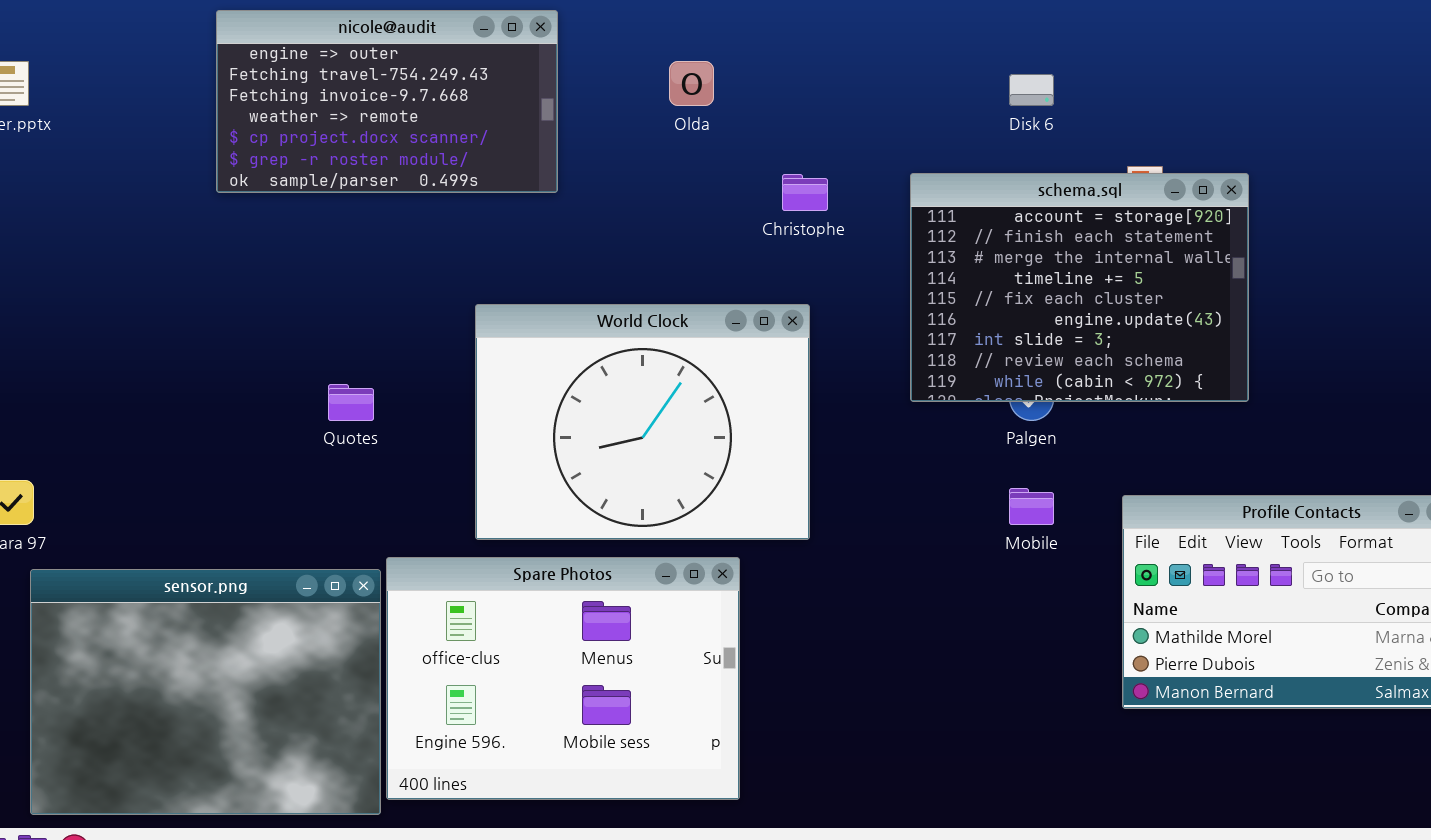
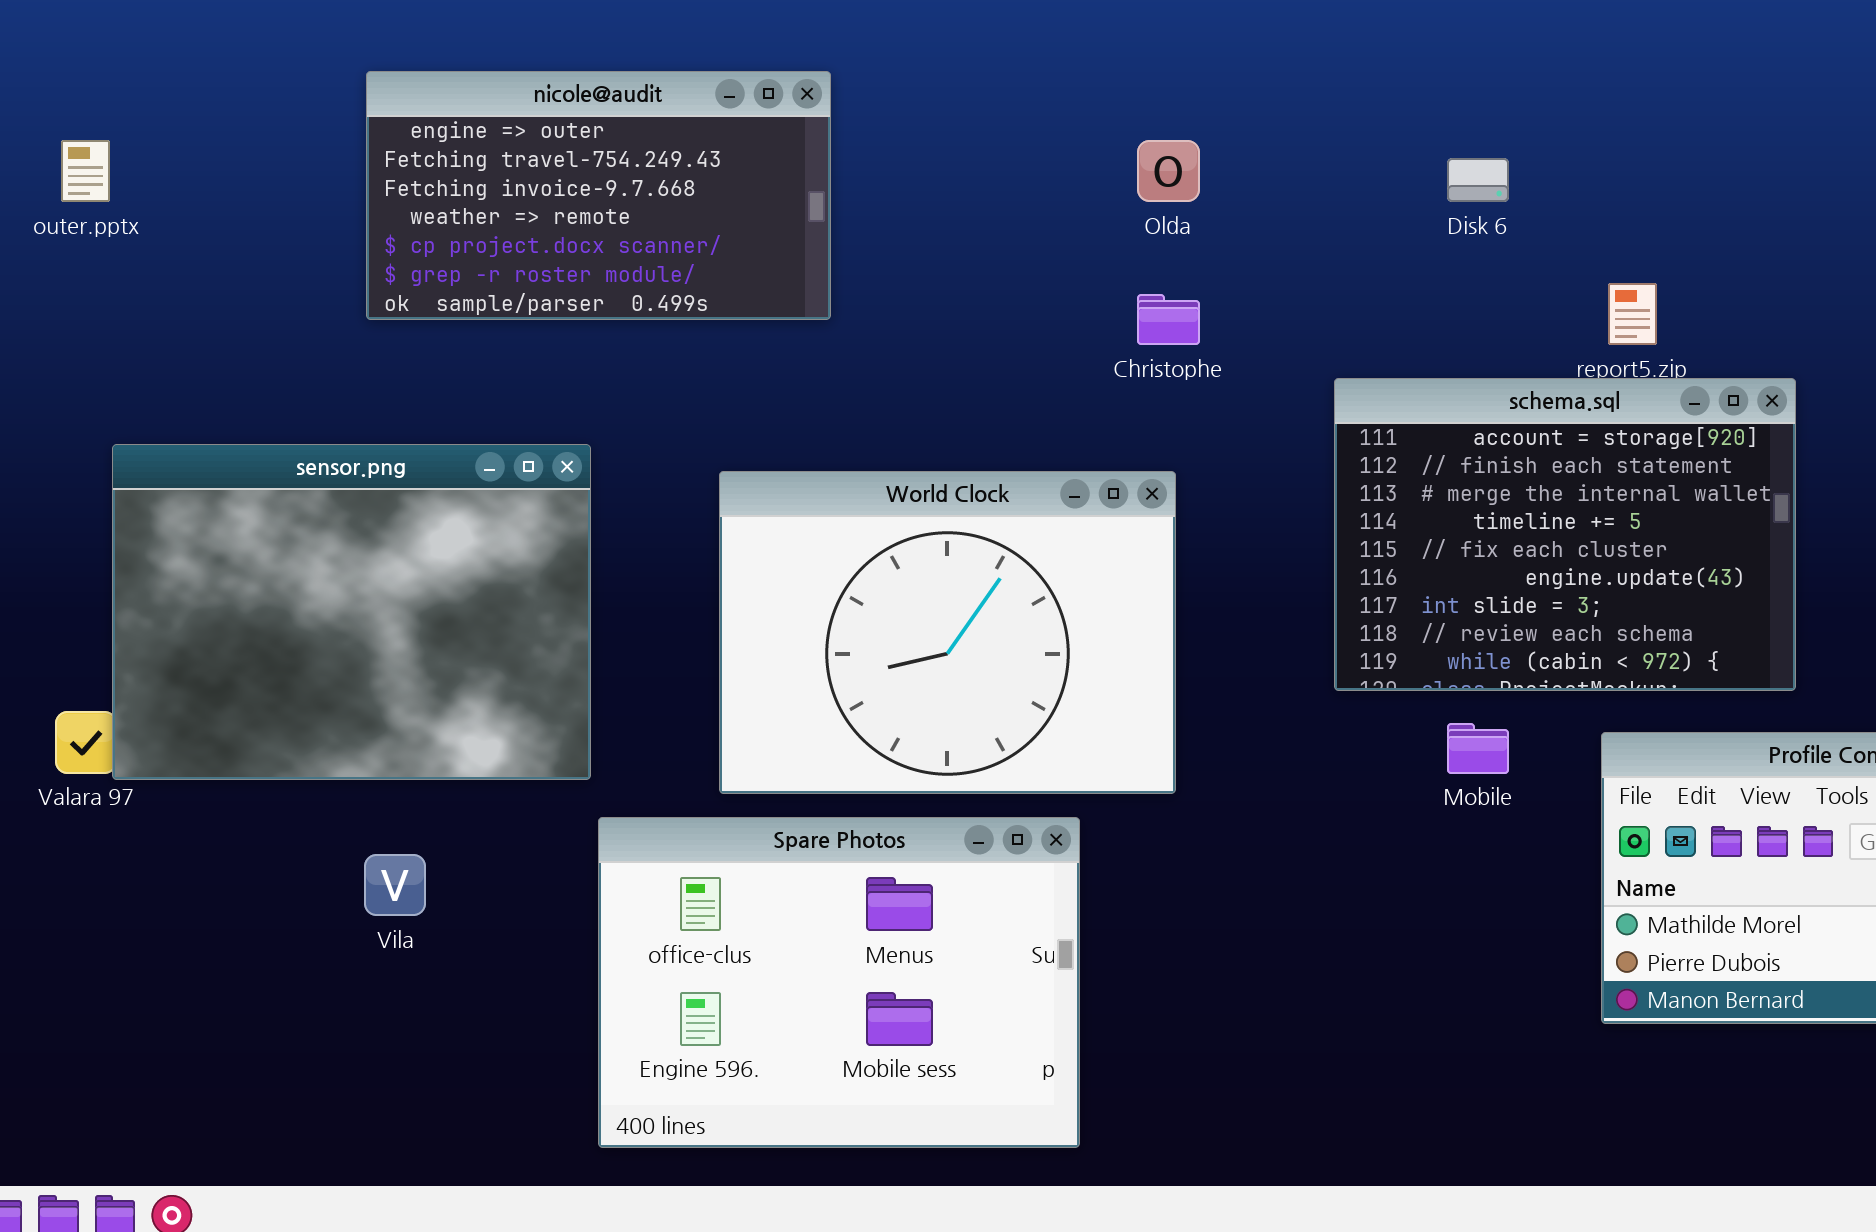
Olda: [669,61,714,106] -> [1137,140,1200,202], moved
schema.sql: [910,173,1249,402] -> [1334,378,1796,691], moved
sensor.png: [30,569,381,815] -> [112,444,591,780], moved

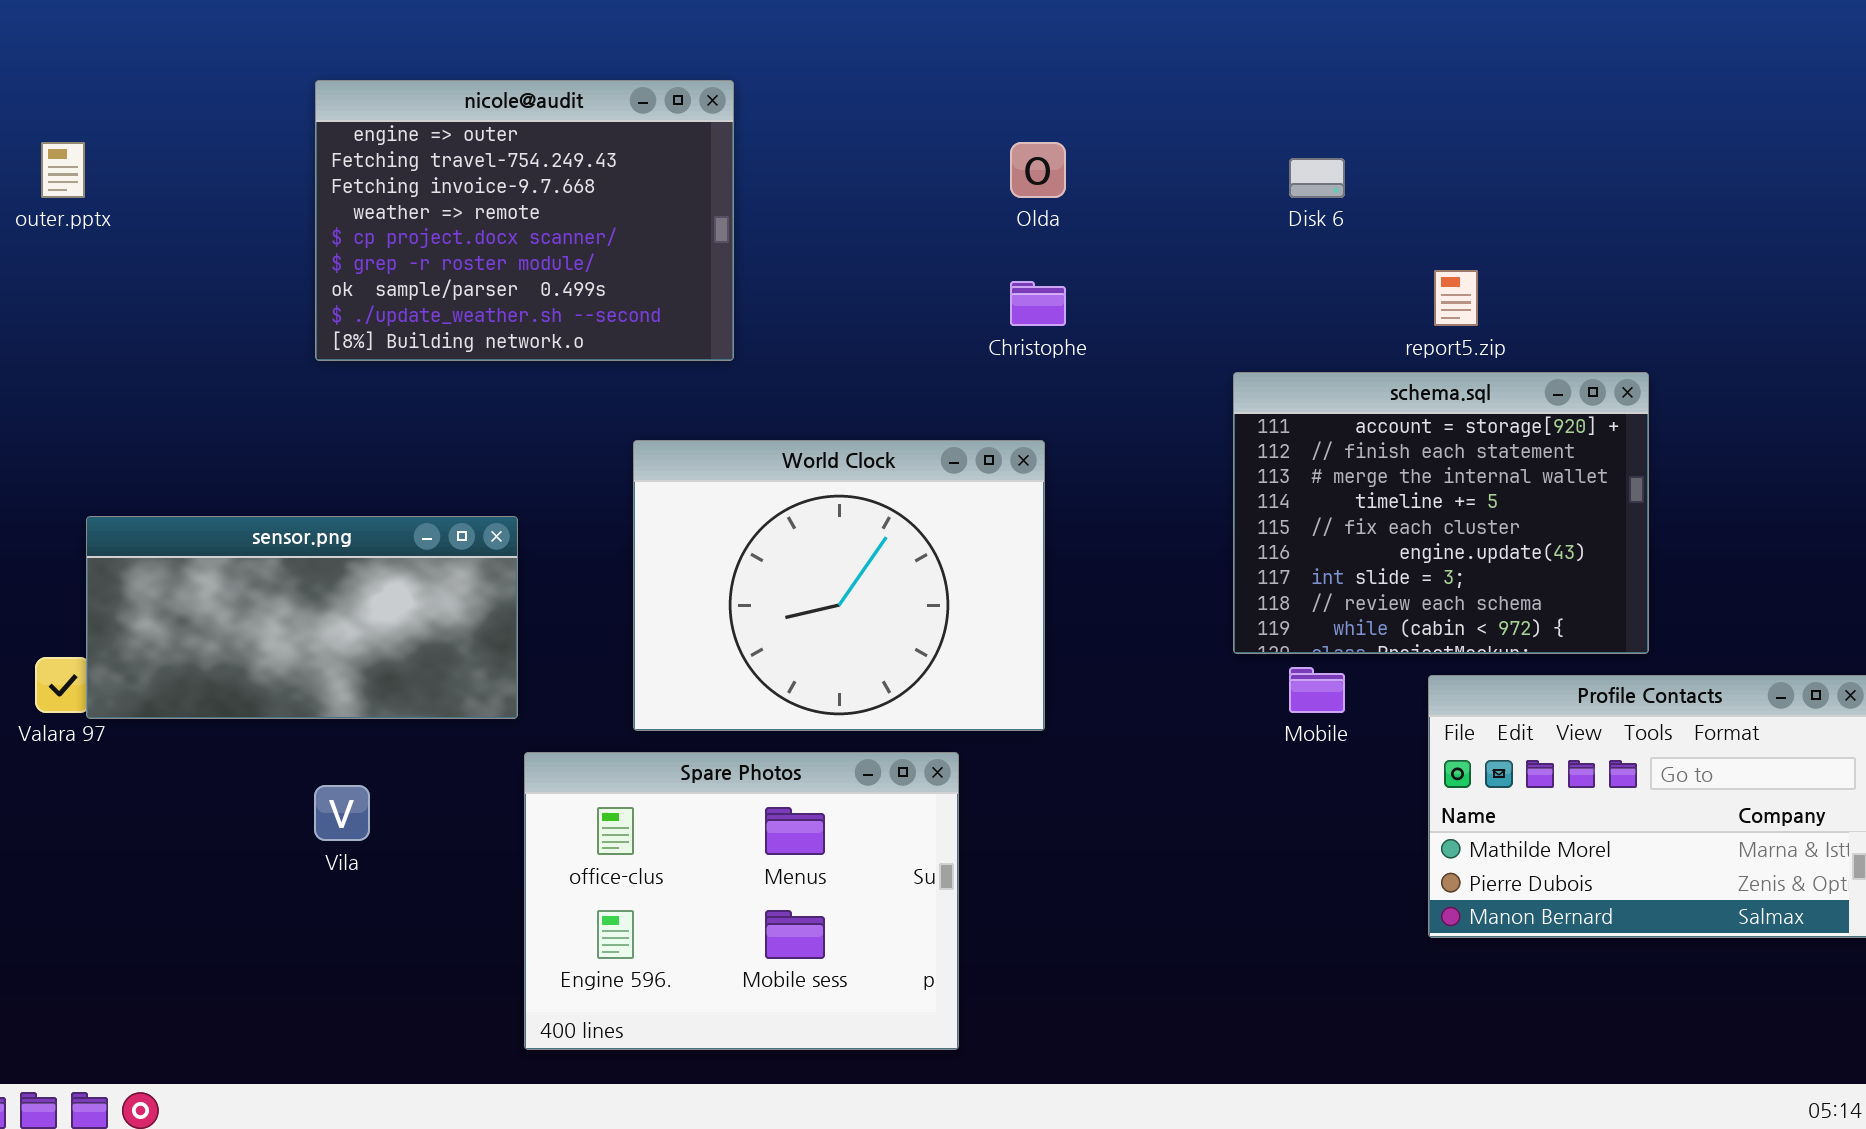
nicole@audit: [366,71,831,320] -> [315,80,734,361], resized
schema.sql: [1334,378,1796,691] -> [1233,372,1649,654], moved
sensor.png: [112,444,591,780] -> [86,516,518,719], resized

